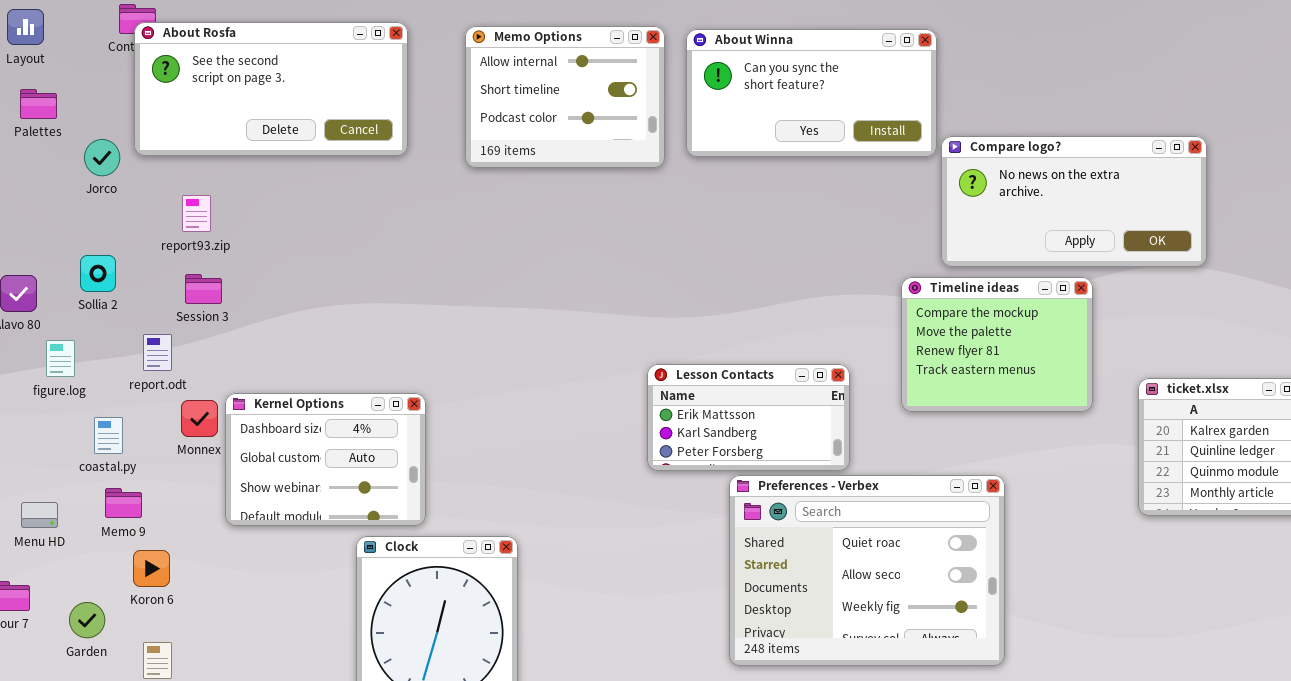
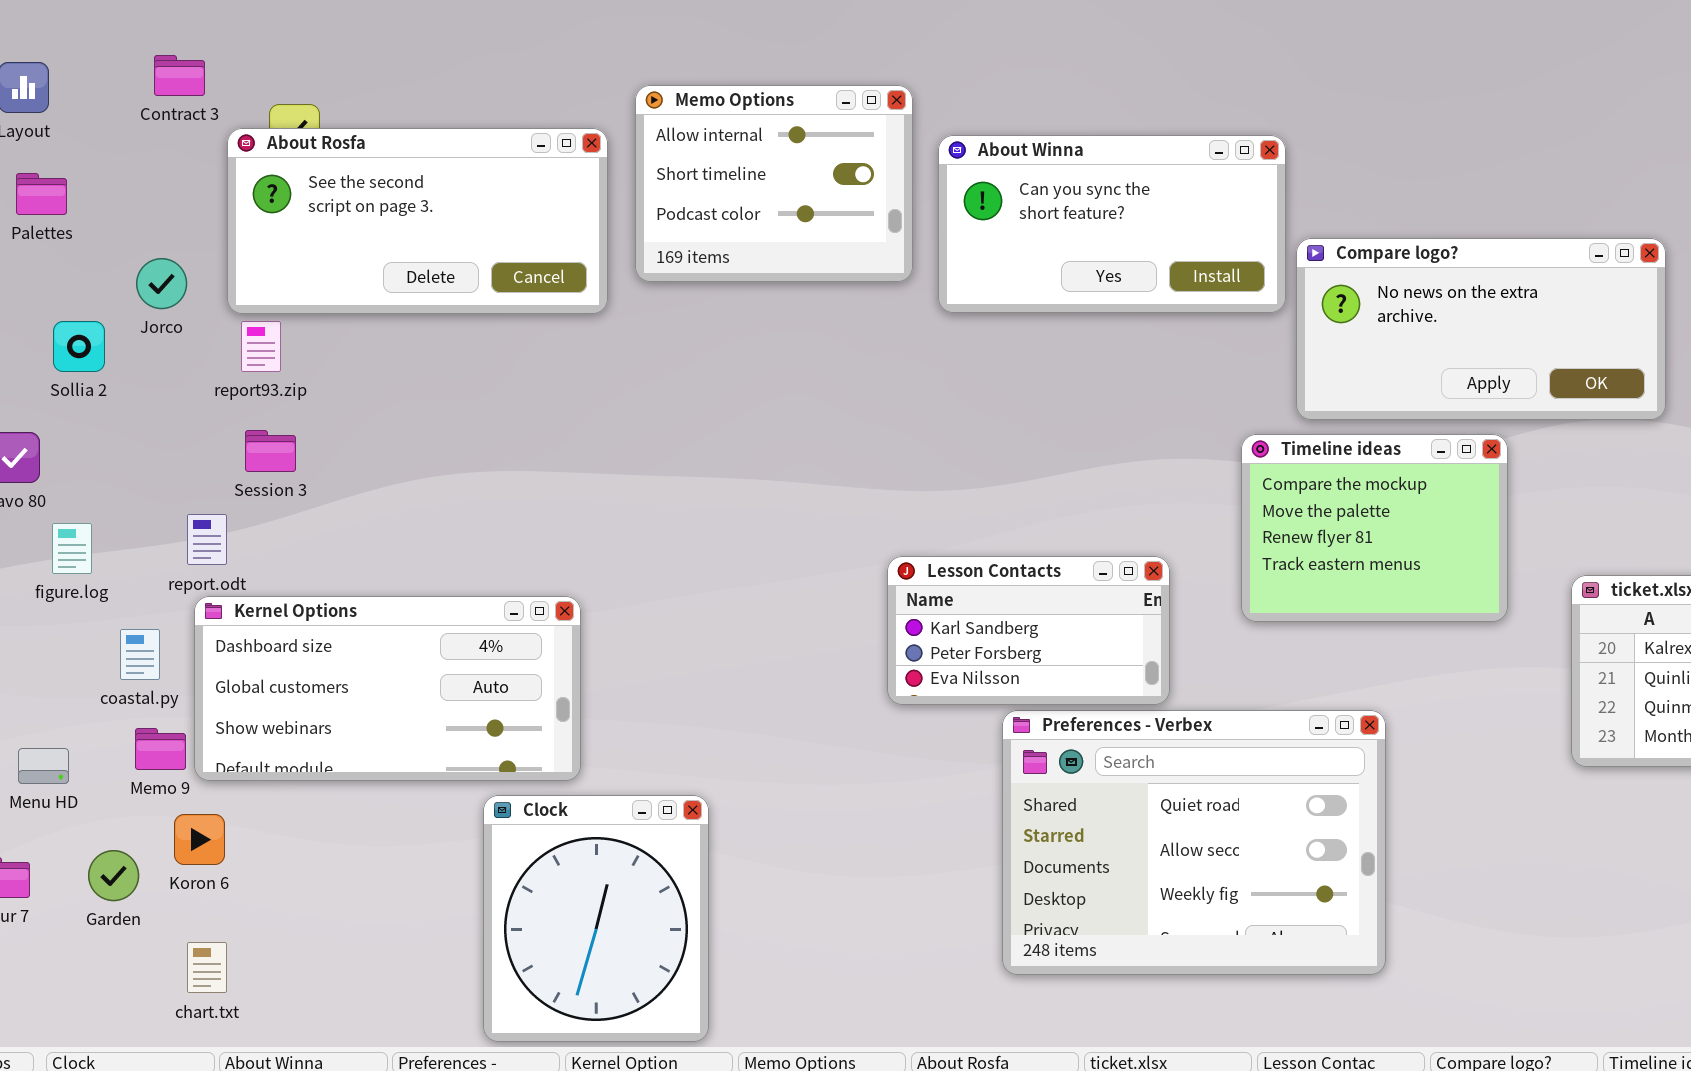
About Rosfa: [134,22,408,156] -> [227,128,608,314], moved
About Winna: [686,29,937,157] -> [938,135,1286,313], moved
Jorco: [84,139,120,176] -> [136,258,187,309], moved
Sollia 2: [80,255,116,292] -> [53,321,105,372], moved
Lesson Contacts: [647,364,850,471] -> [887,556,1170,705], scrolled down 1 row
Kernel Options: [225,393,426,526] -> [194,596,581,781], resized
Garden: [69,602,105,638] -> [88,850,139,901], moved

